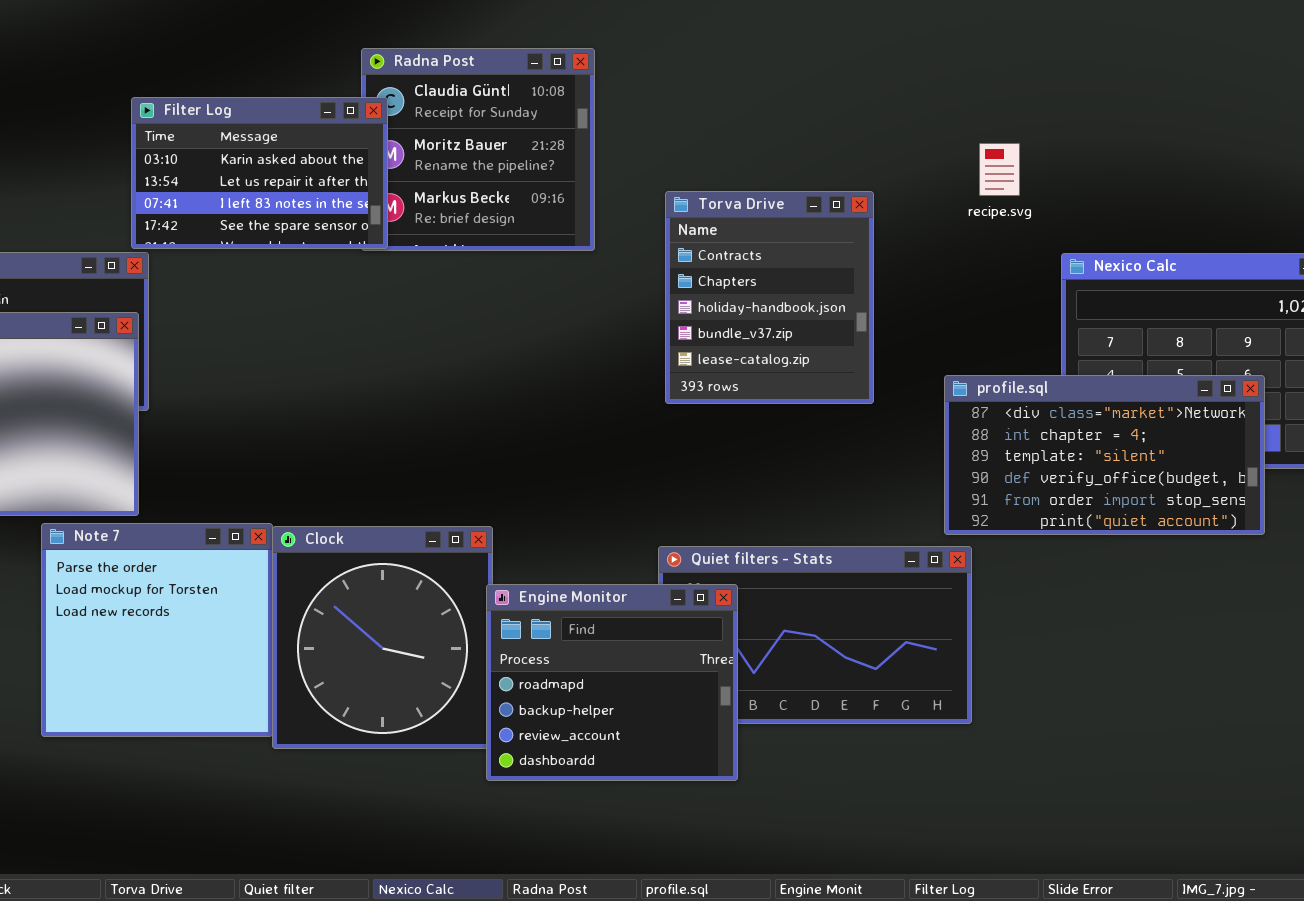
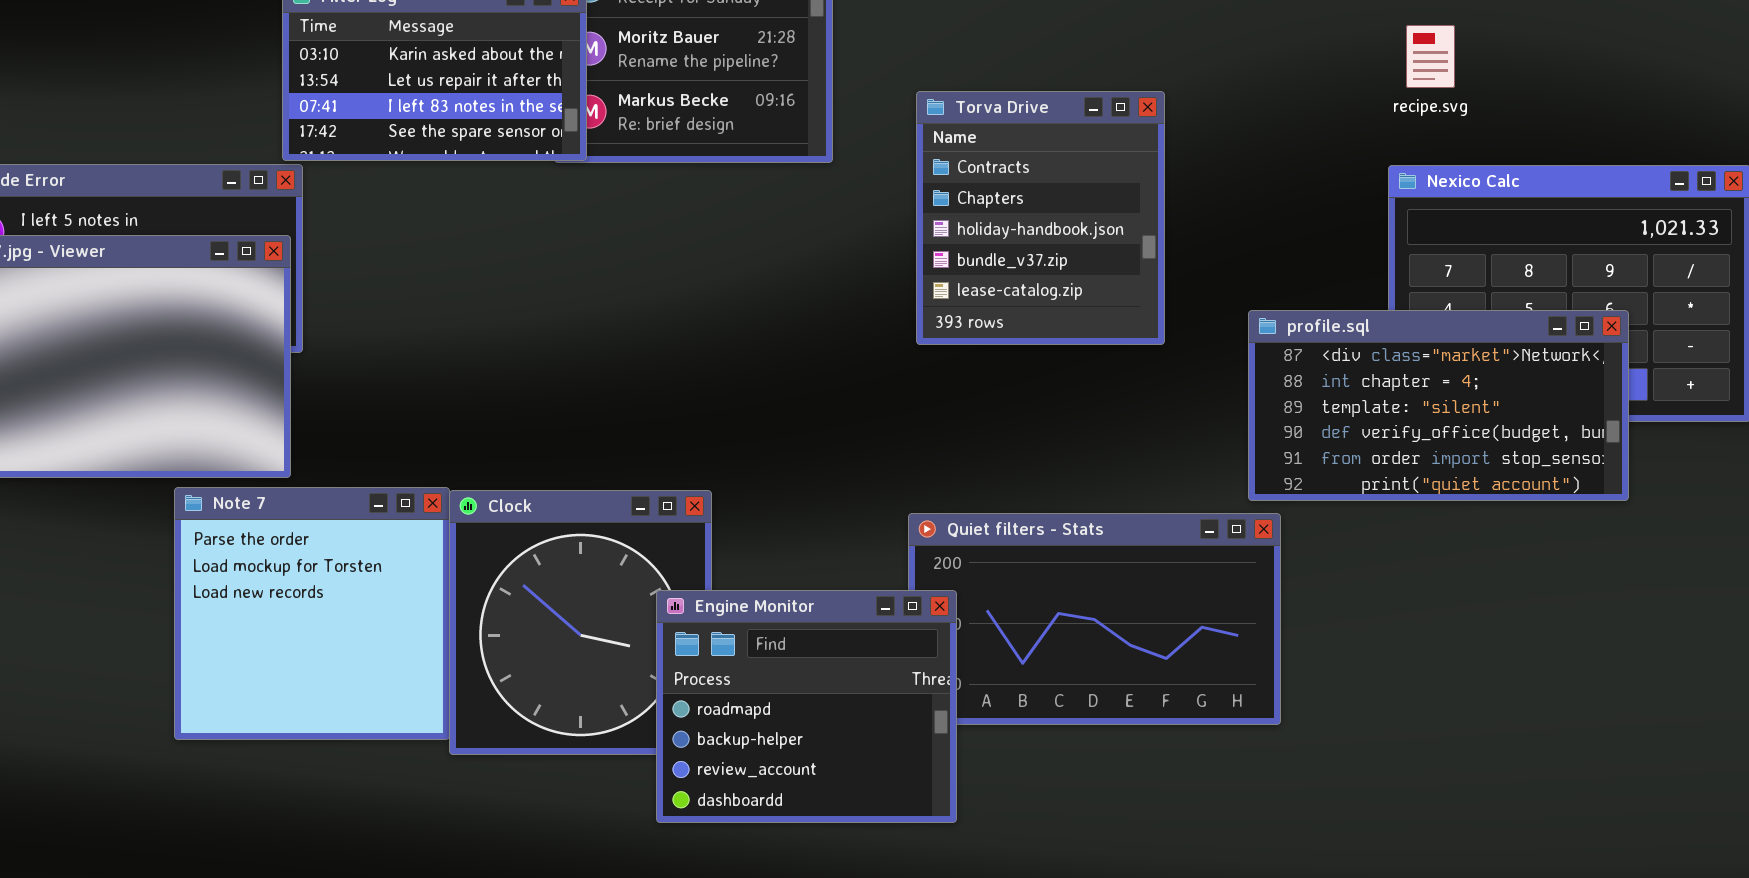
recipe.svg: [979,143,1020,196] -> [1406,25,1455,88], moved
Engine Monitor: [486,584,738,781] -> [656,590,957,823], moved

